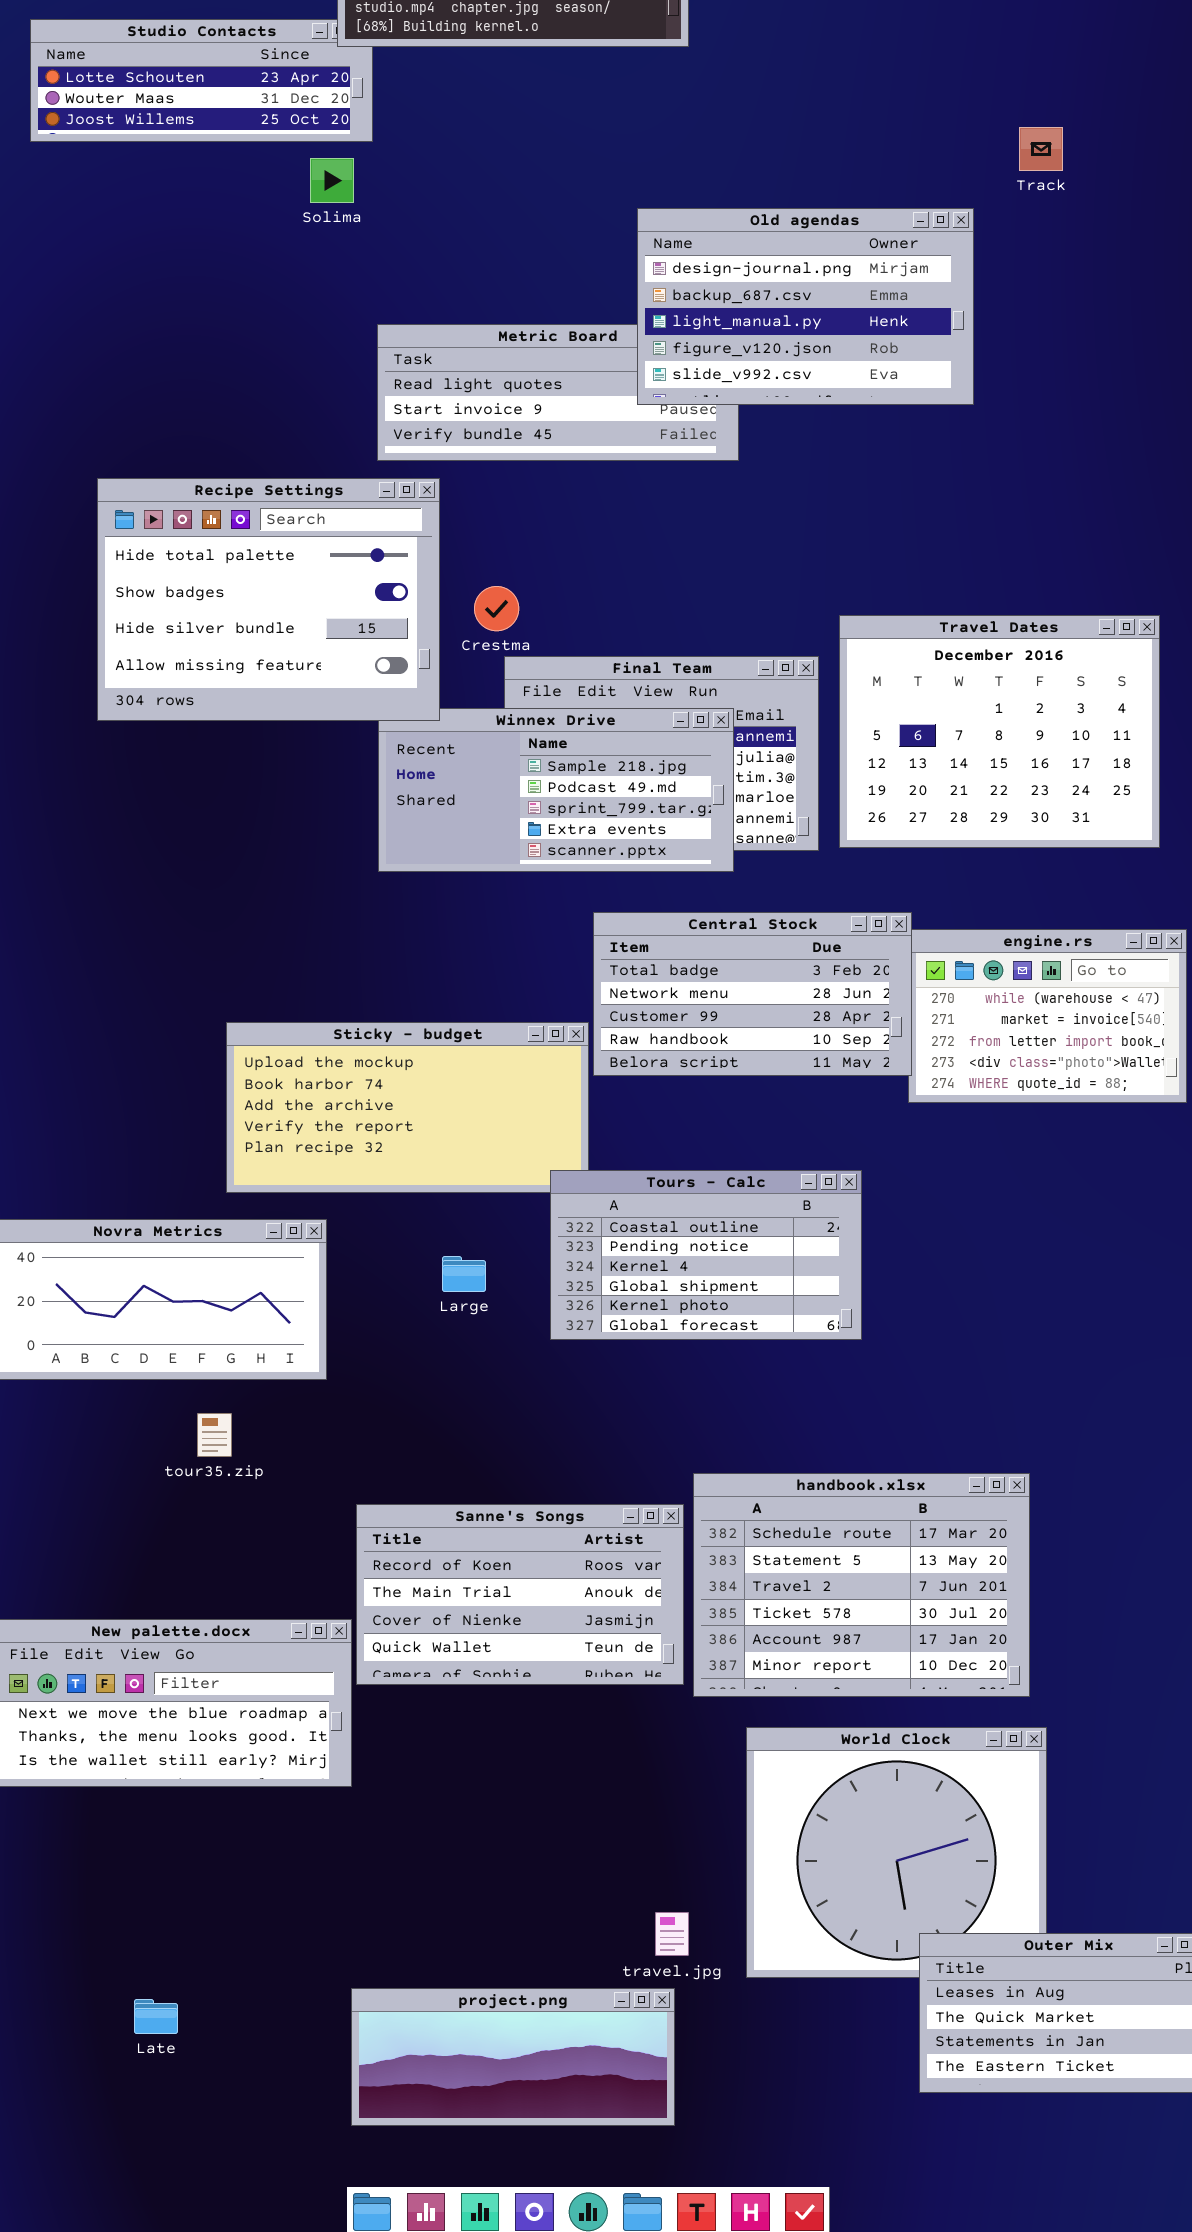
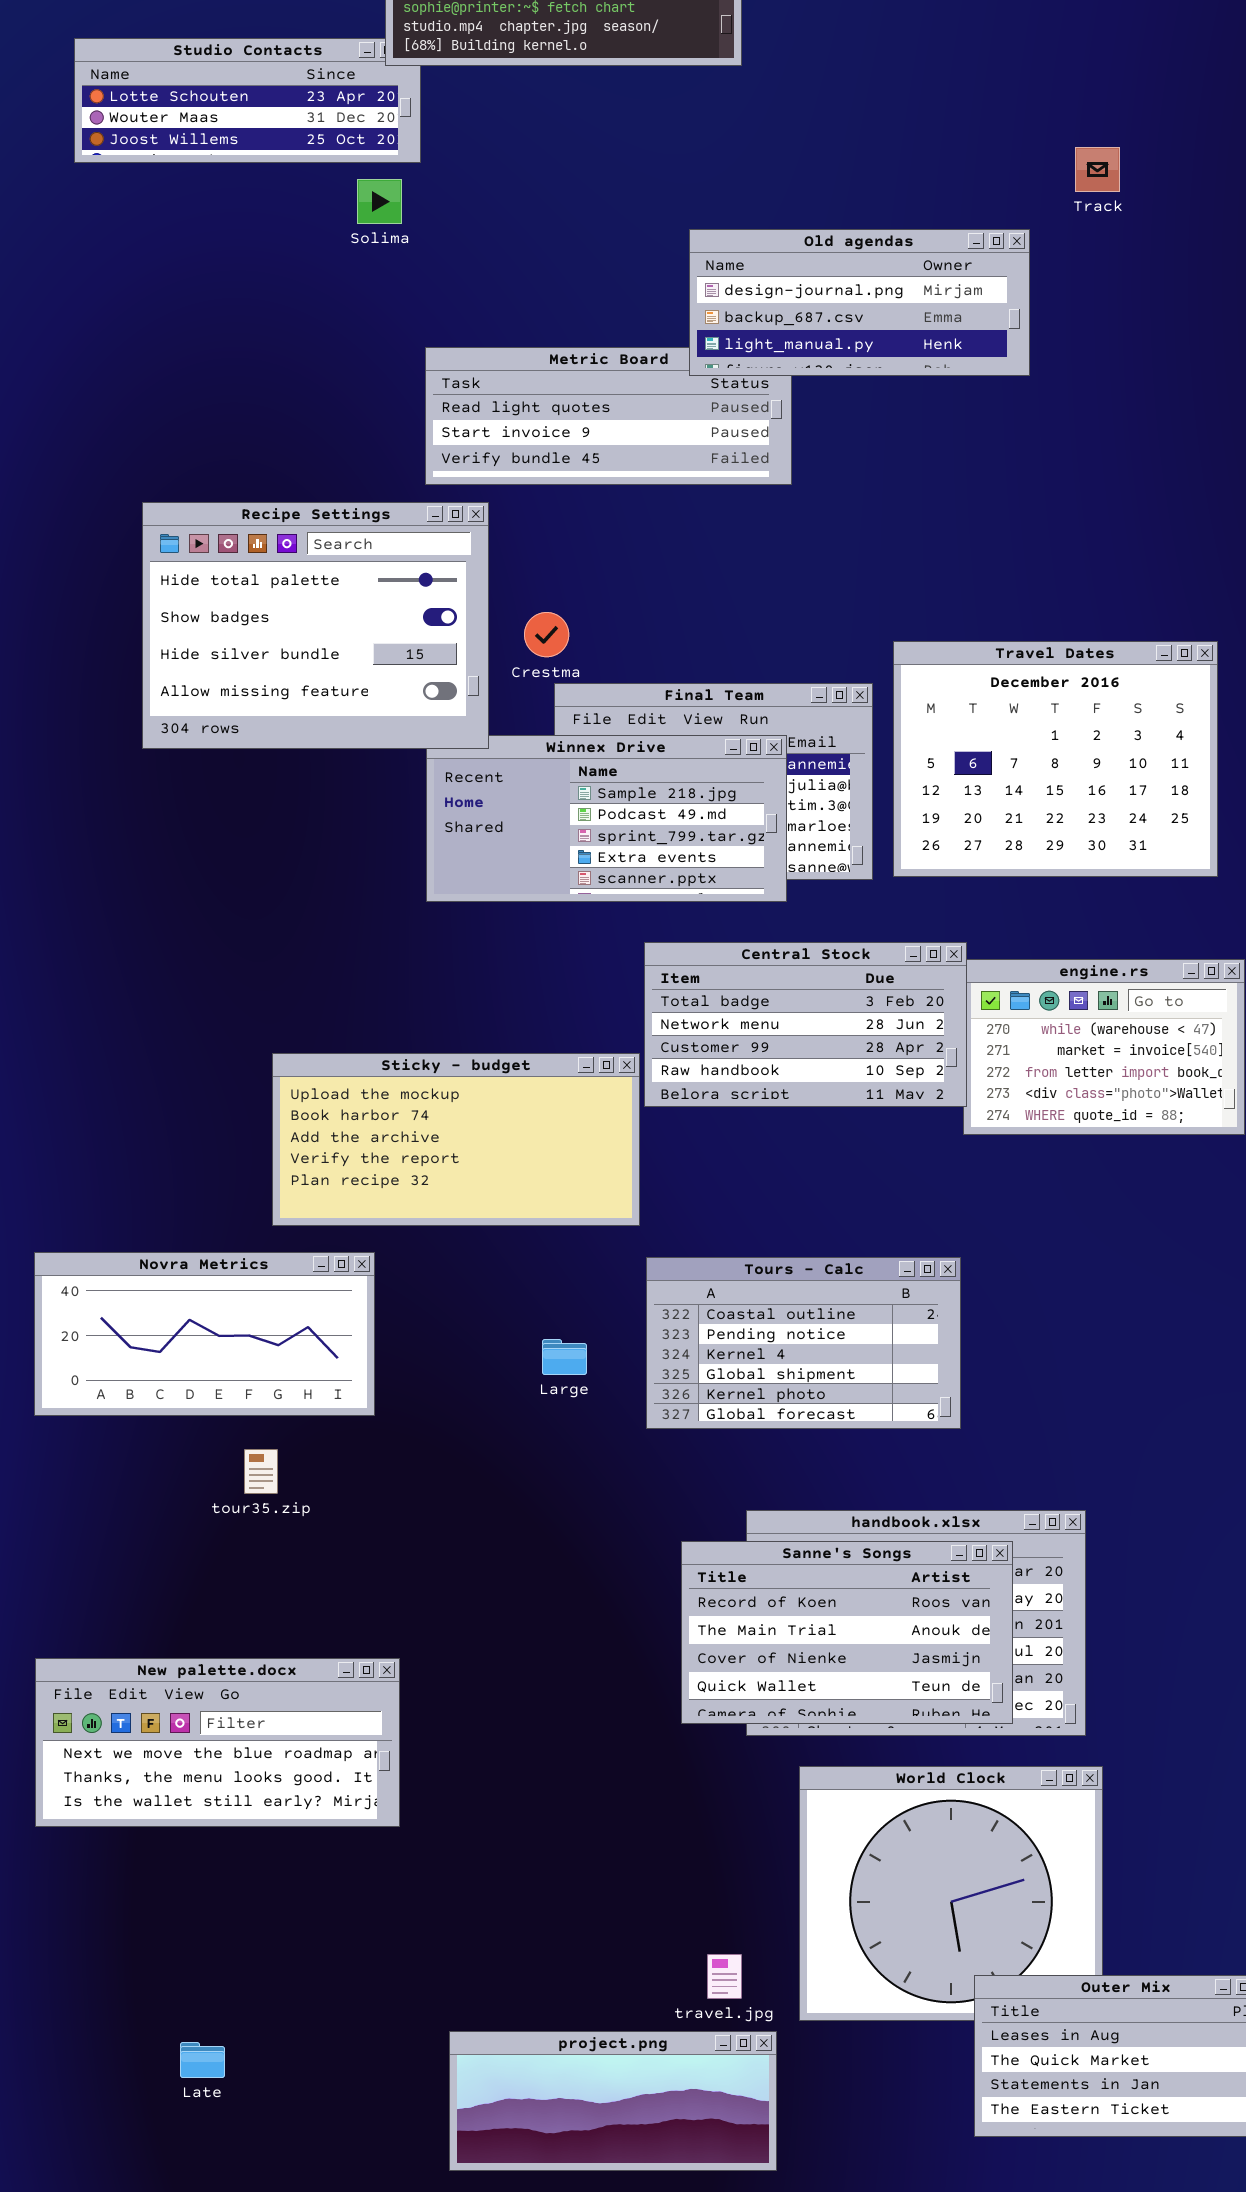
Old agendas: [637,208,974,405] -> [689,229,1030,376], resized
Tours - Calc: [550,1170,862,1340] -> [646,1257,961,1429], moved
Large: [442,1256,486,1292] -> [542,1339,587,1375], moved
Sanne's Songs: [356,1504,684,1685] -> [681,1541,1013,1724], moved
project.png: [351,1988,675,2126] -> [449,2031,777,2171], moved

